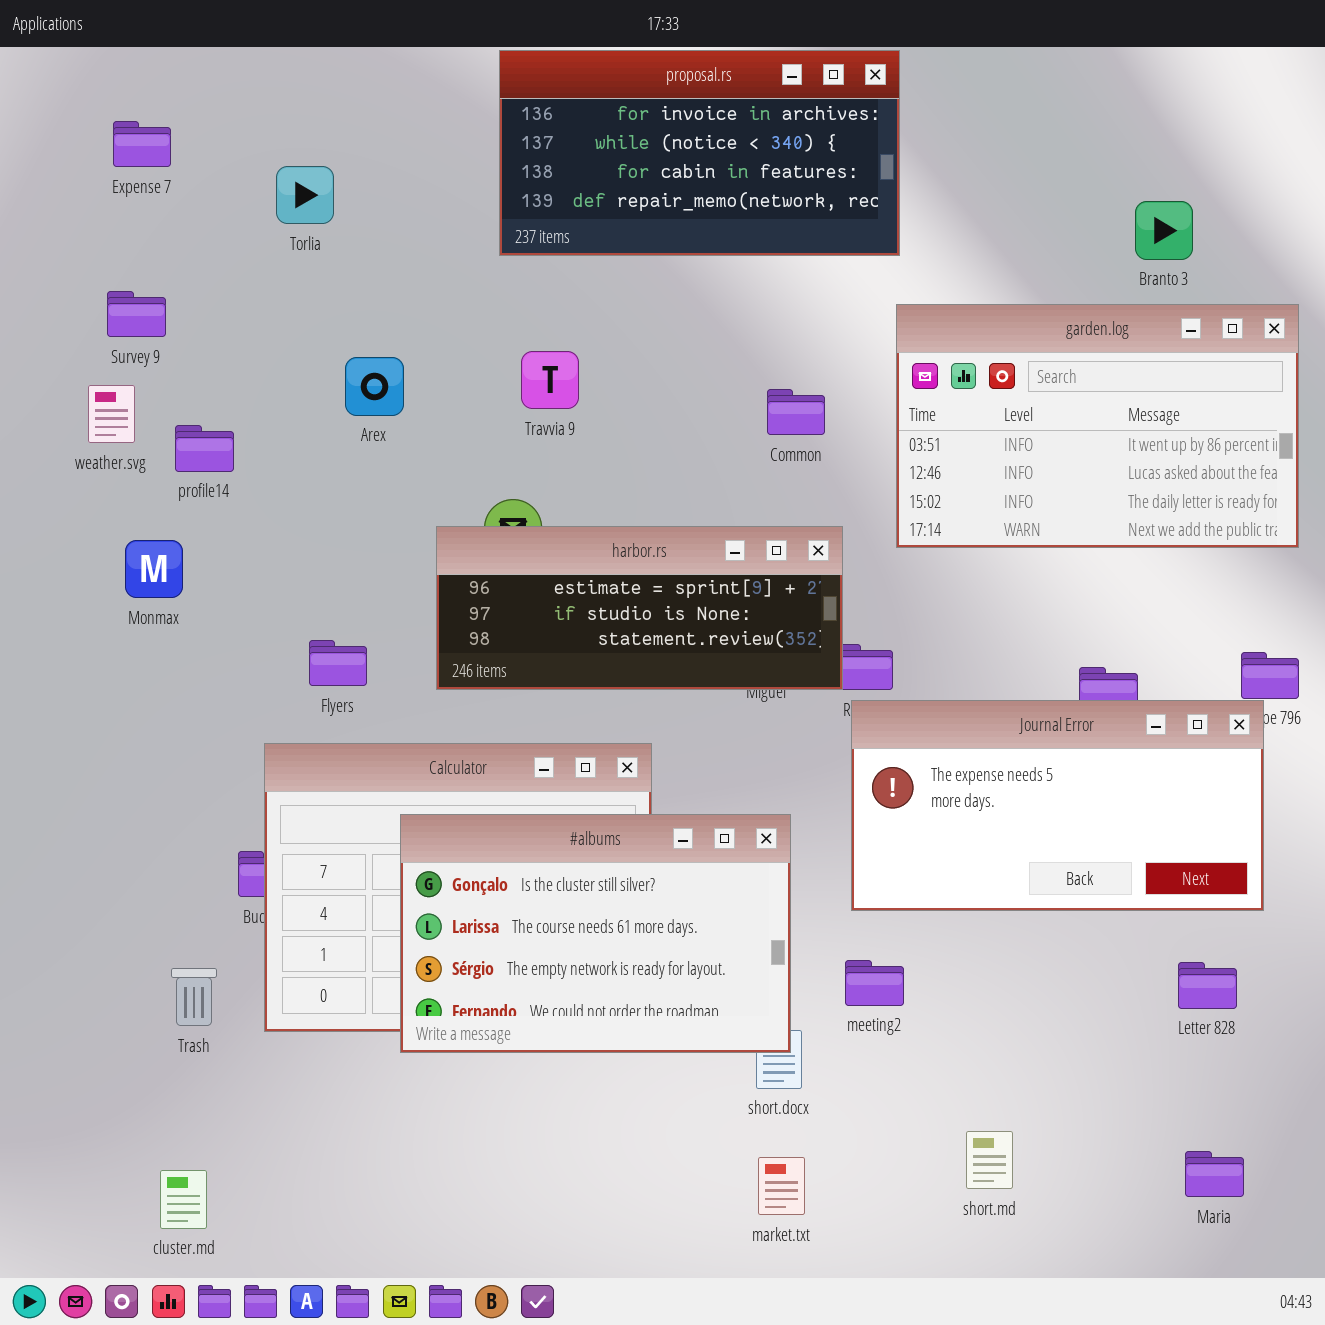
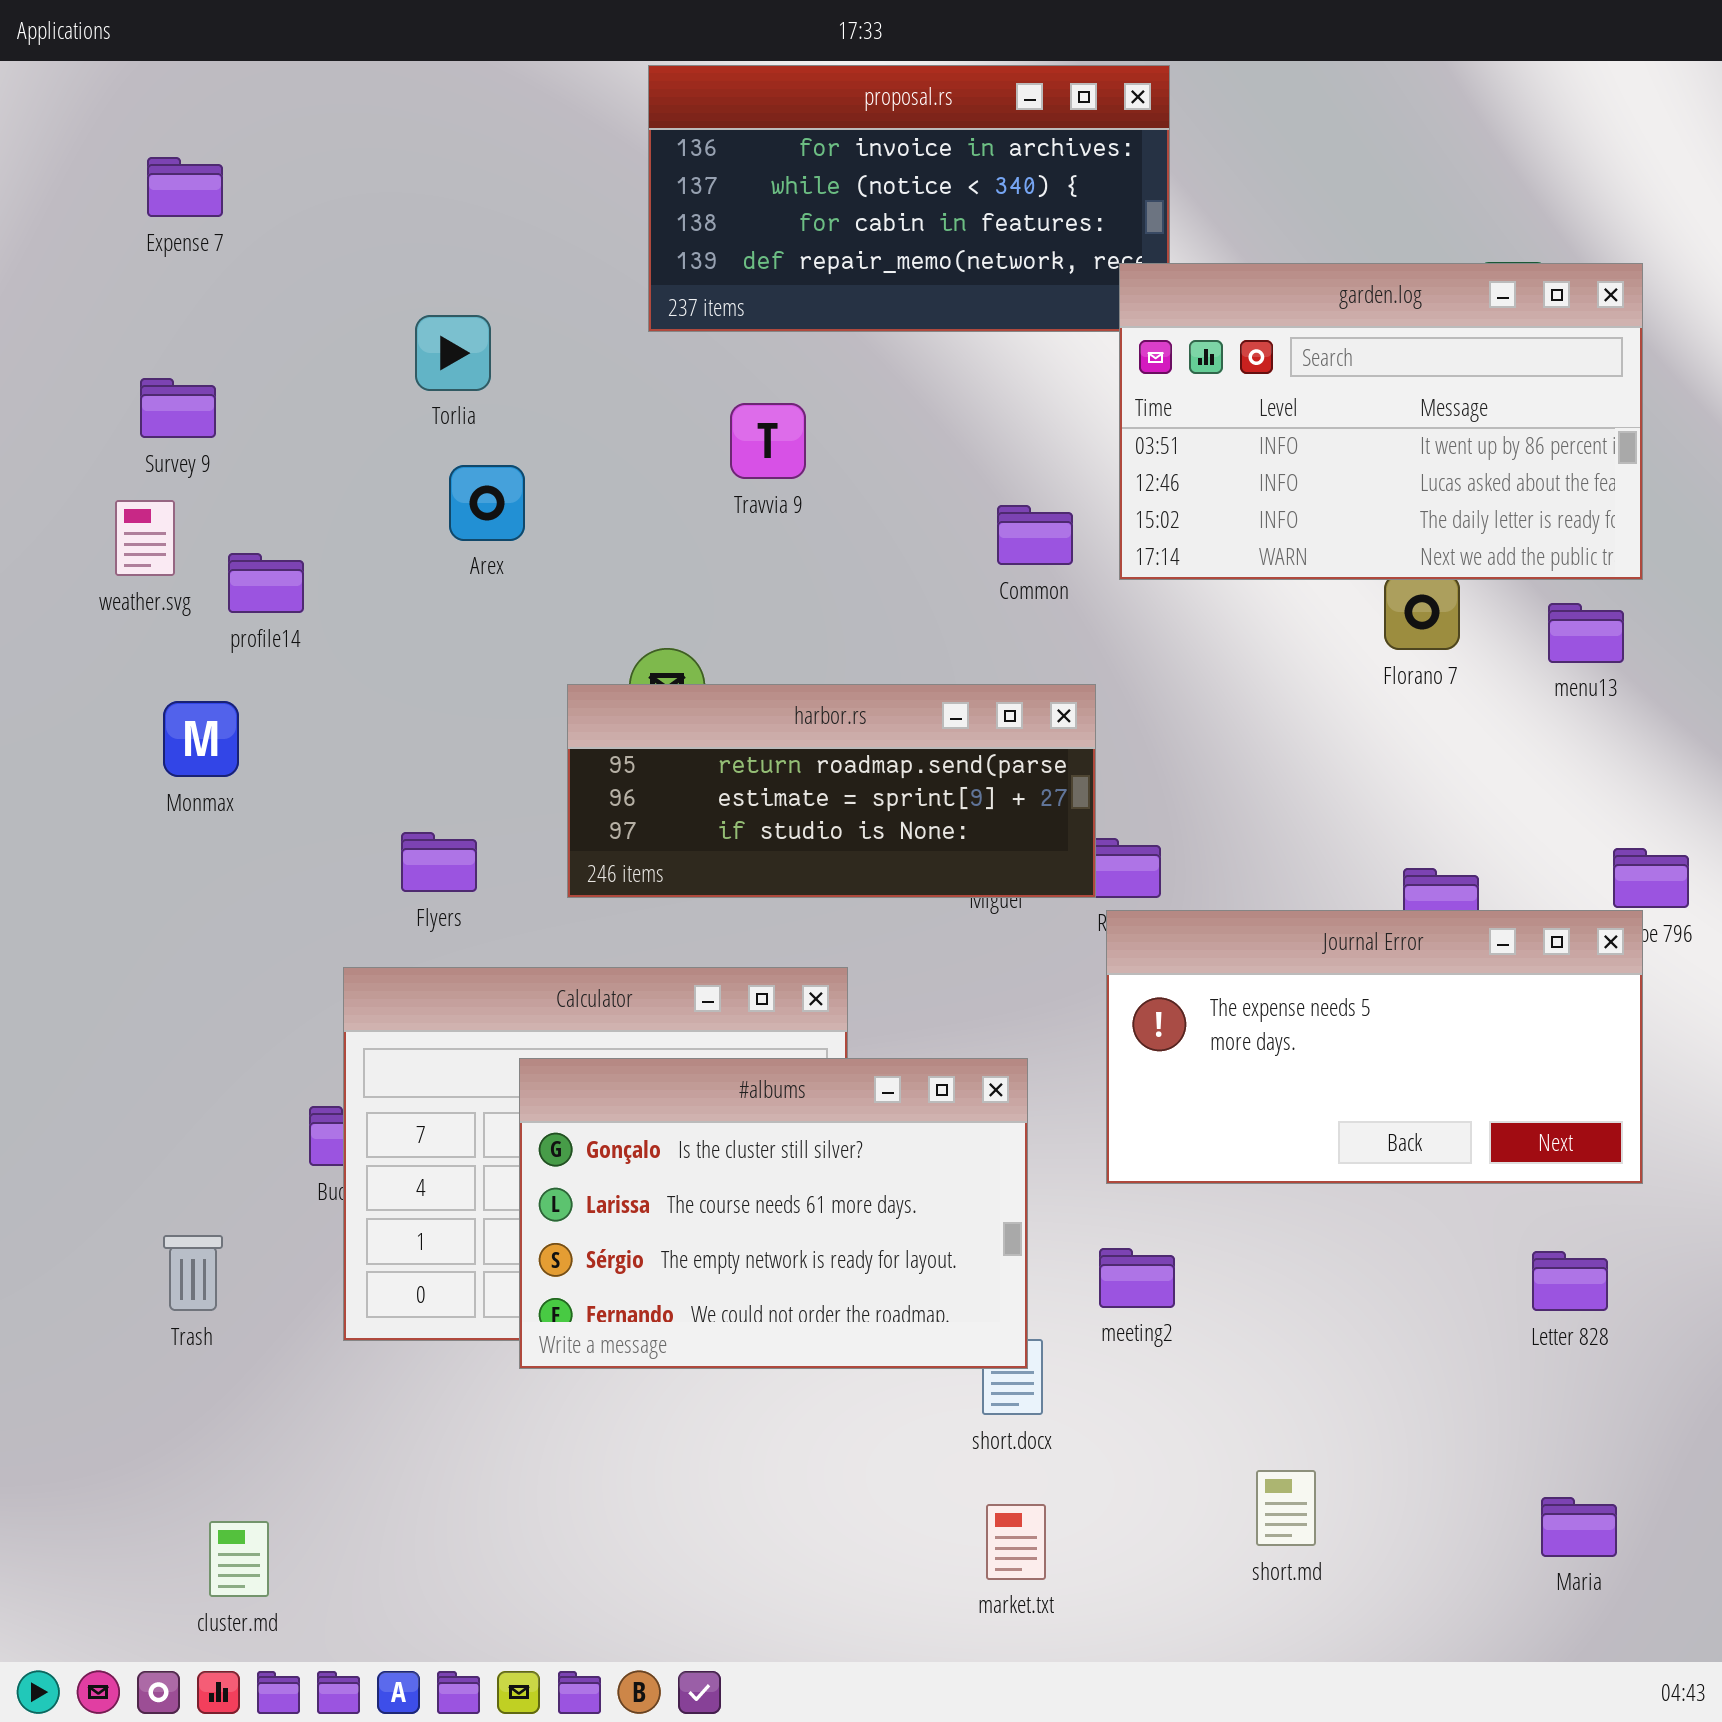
Torlia: [276,166,334,224] -> [415,315,491,391], moved
garden.log: [896,304,1299,548] -> [1119,263,1643,580], moved
Travvia 9: [521,351,579,409] -> [730,403,806,479], moved
harbor.rs: [436,526,843,690] -> [567,684,1096,898], scrolled up 1 row
Trash: [171,968,217,1026] -> [163,1235,223,1311], moved

